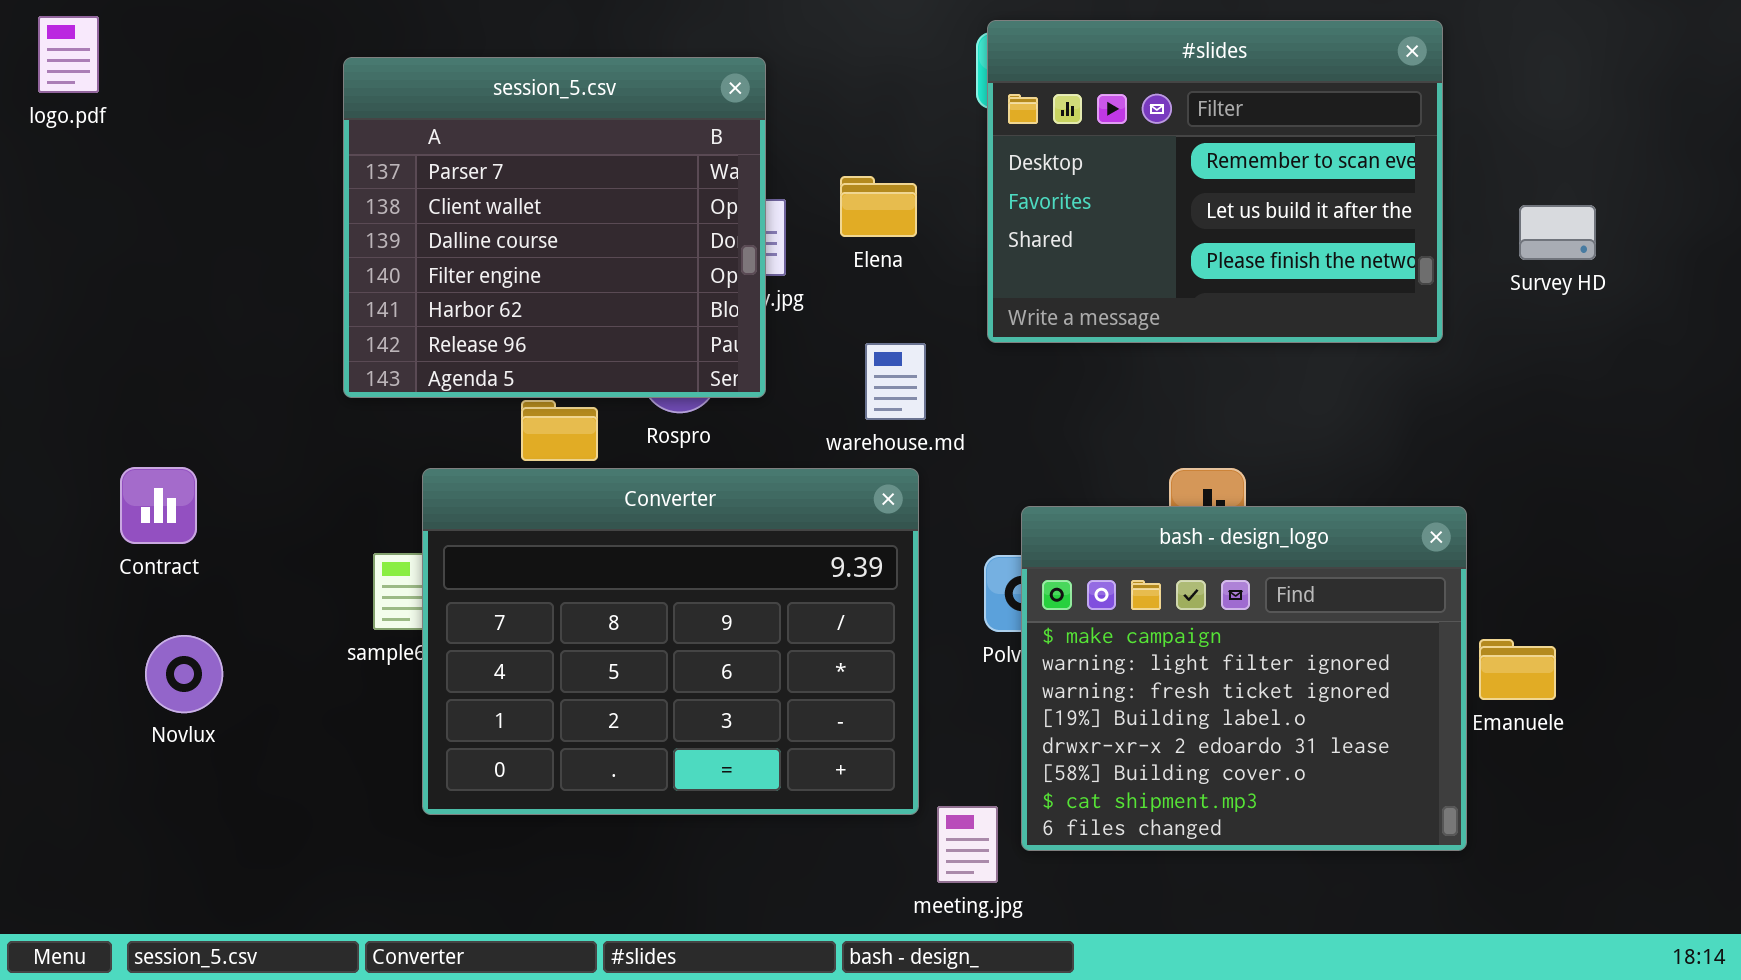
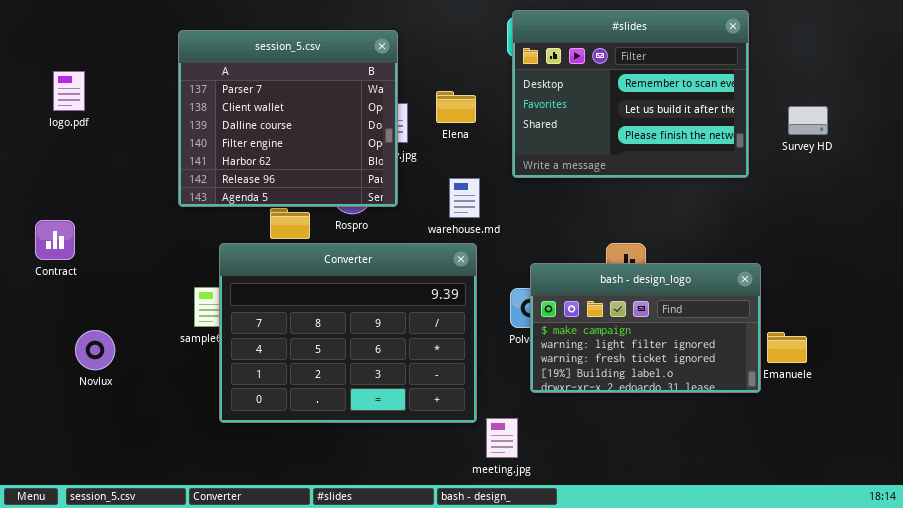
logo.pdf: [38,16,99,93] -> [53,71,85,111], moved
Contract: [120,467,197,544] -> [35,220,75,260], moved
bash - design_logo: [1021,506,1467,851] -> [530,263,761,393], resized

